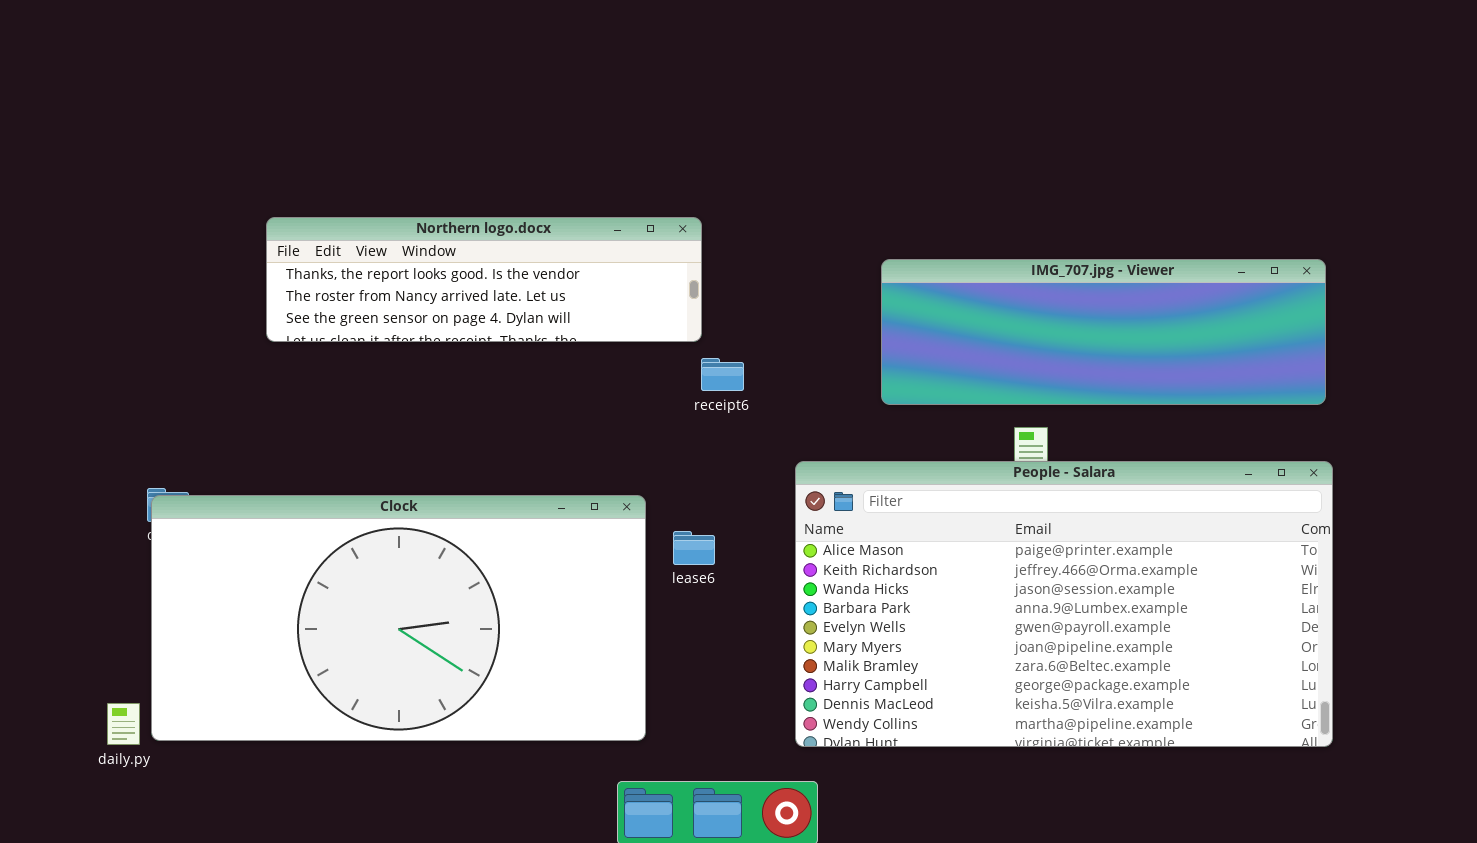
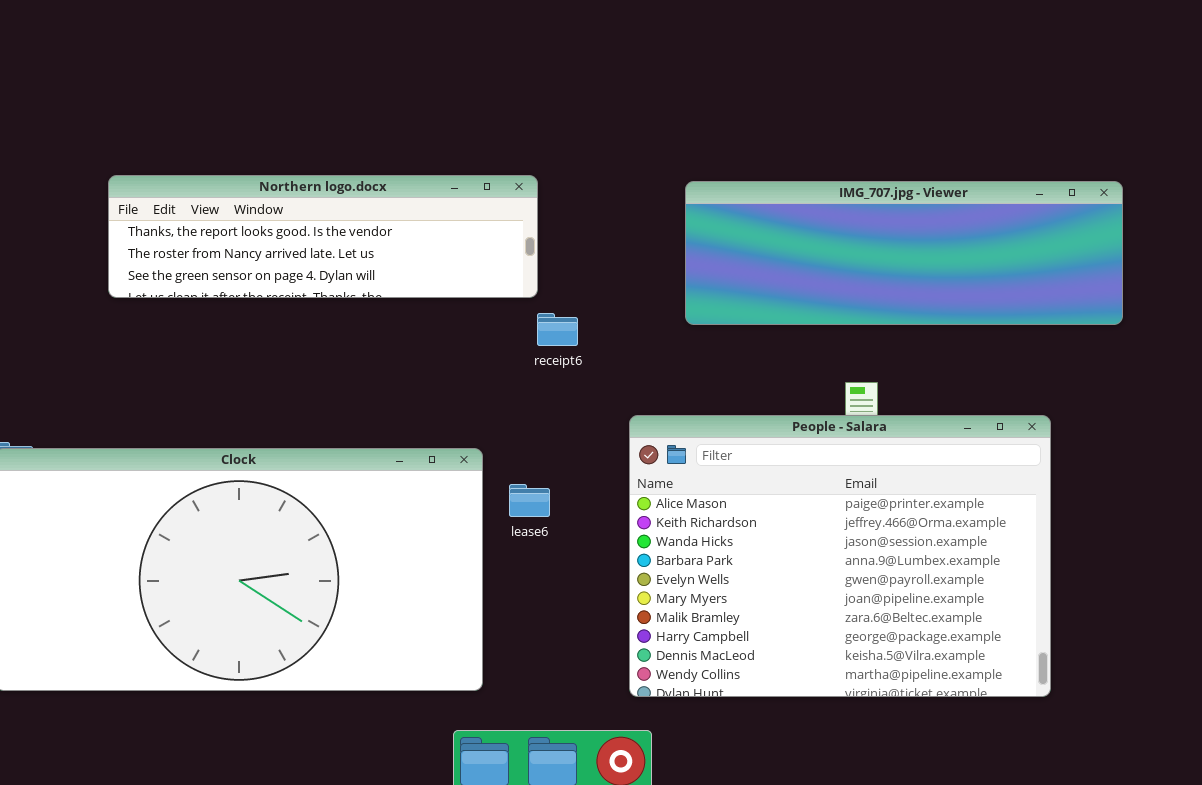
IMG_707.jpg - Viewer: [881,259,1326,405] -> [685,181,1123,325], moved
People - Salara: [795,461,1333,747] -> [629,415,1051,697], resized

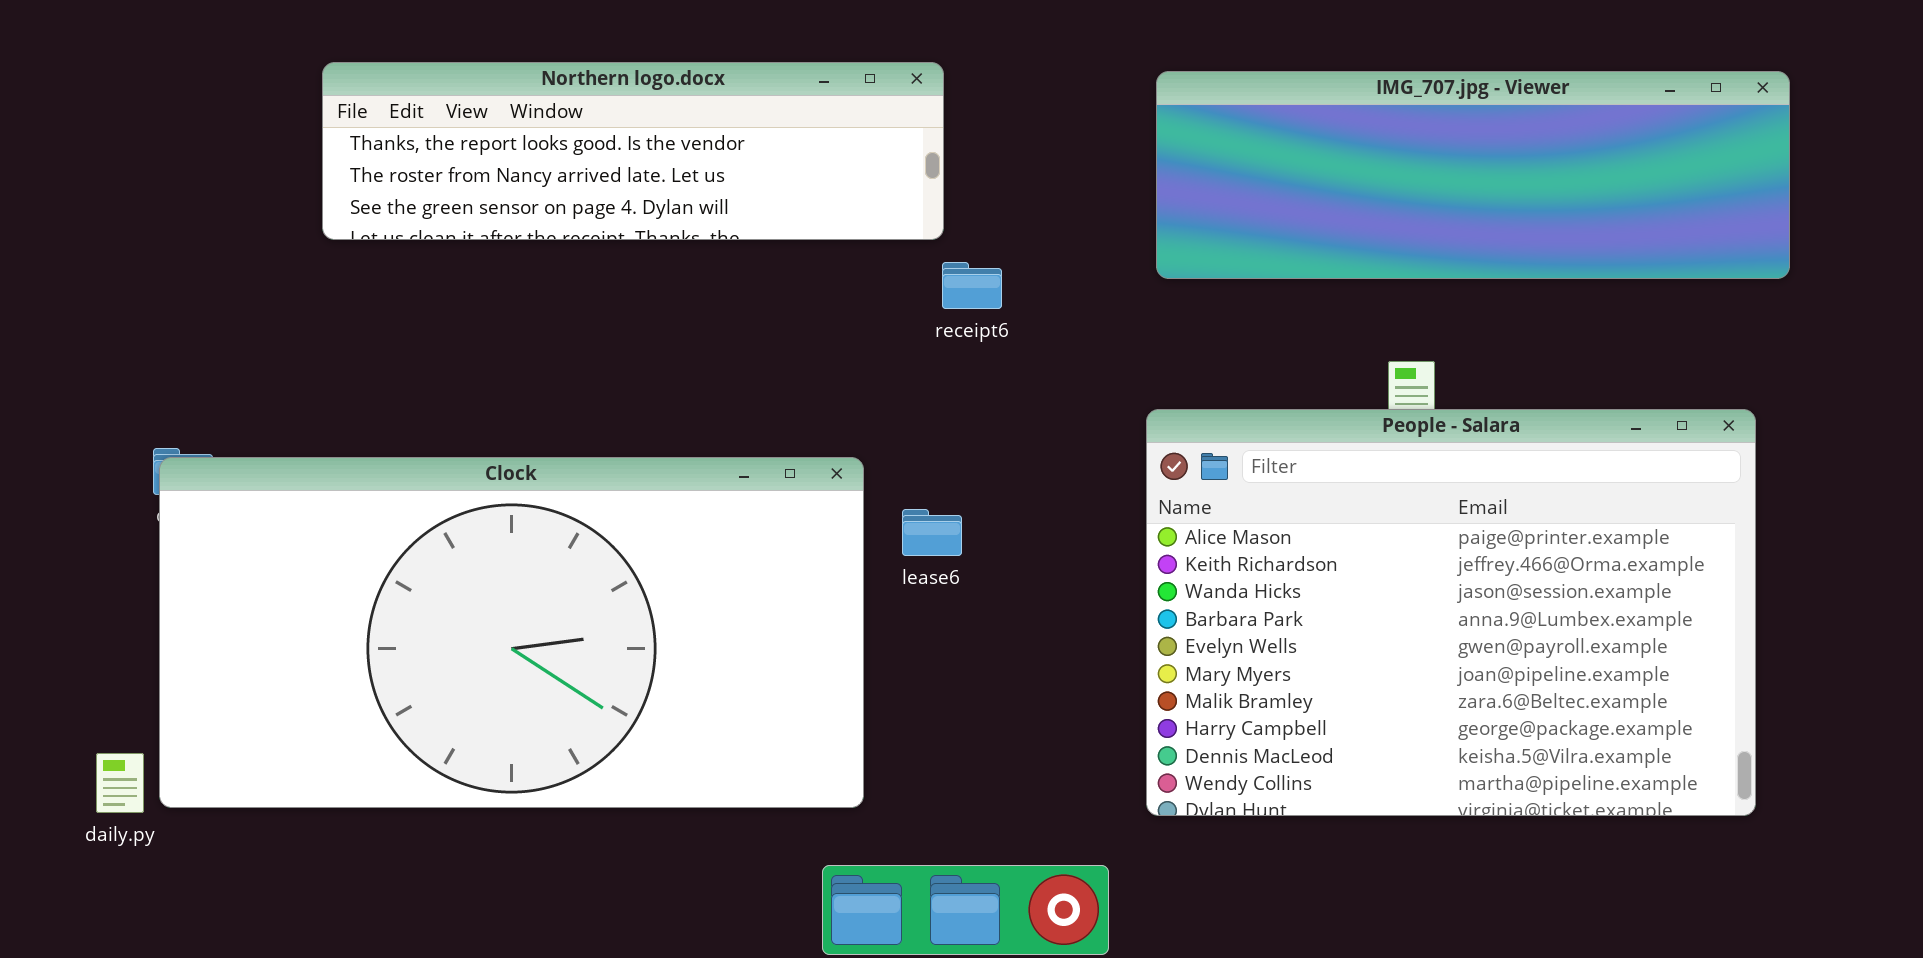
People - Salara: [629,415,1051,697] -> [1146,409,1756,816], moved

